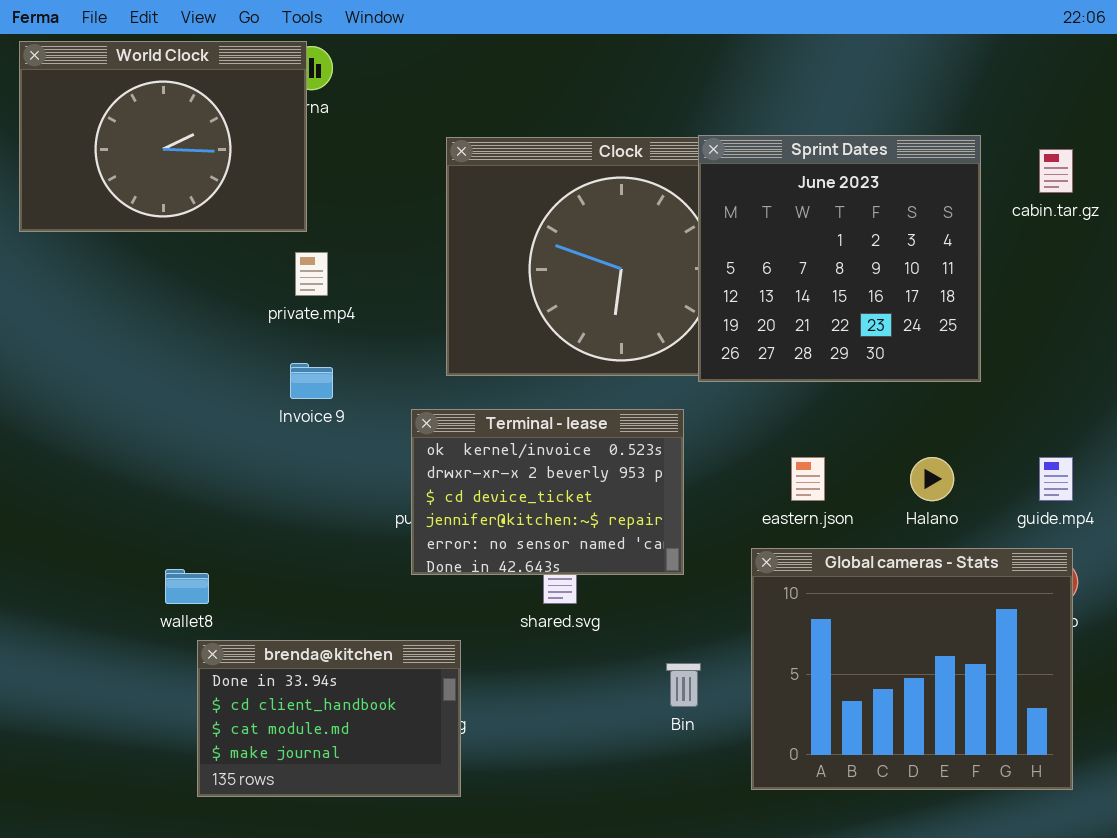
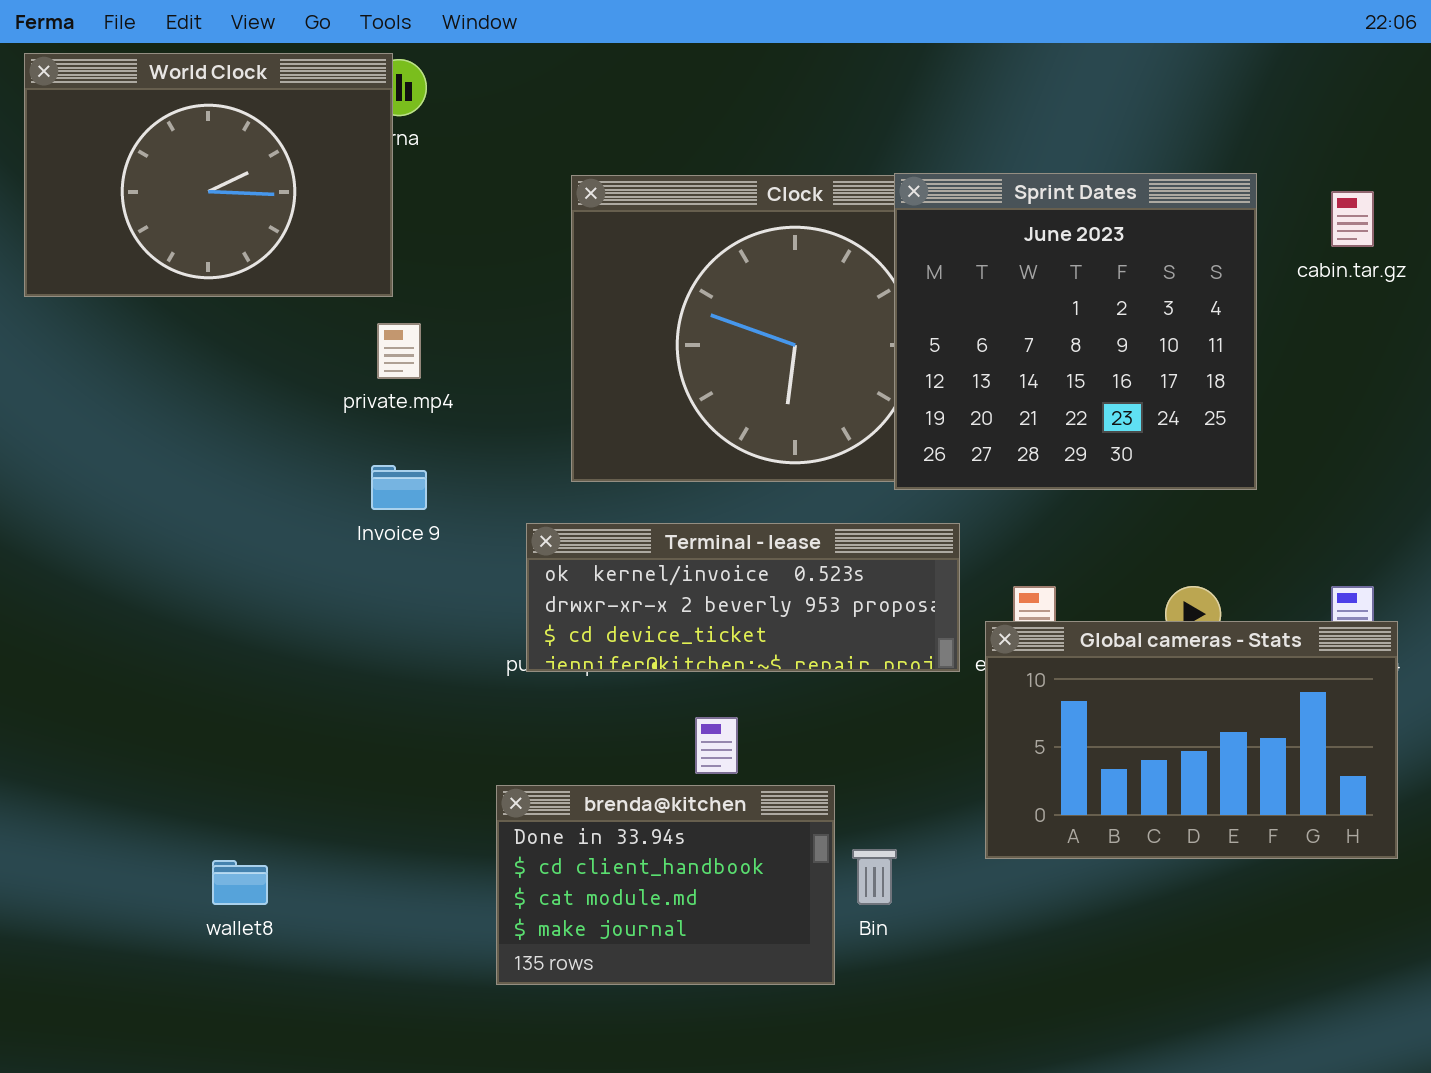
Terminal - lease: [411,409,684,575] -> [526,523,960,672], resized
Global cameras - Stats: [751,548,1073,790] -> [985,621,1398,859], moved, resized
wallet8: [165,569,209,604] -> [212,860,268,905], moved
brenda@kitchen: [197,640,461,797] -> [496,785,835,985], moved

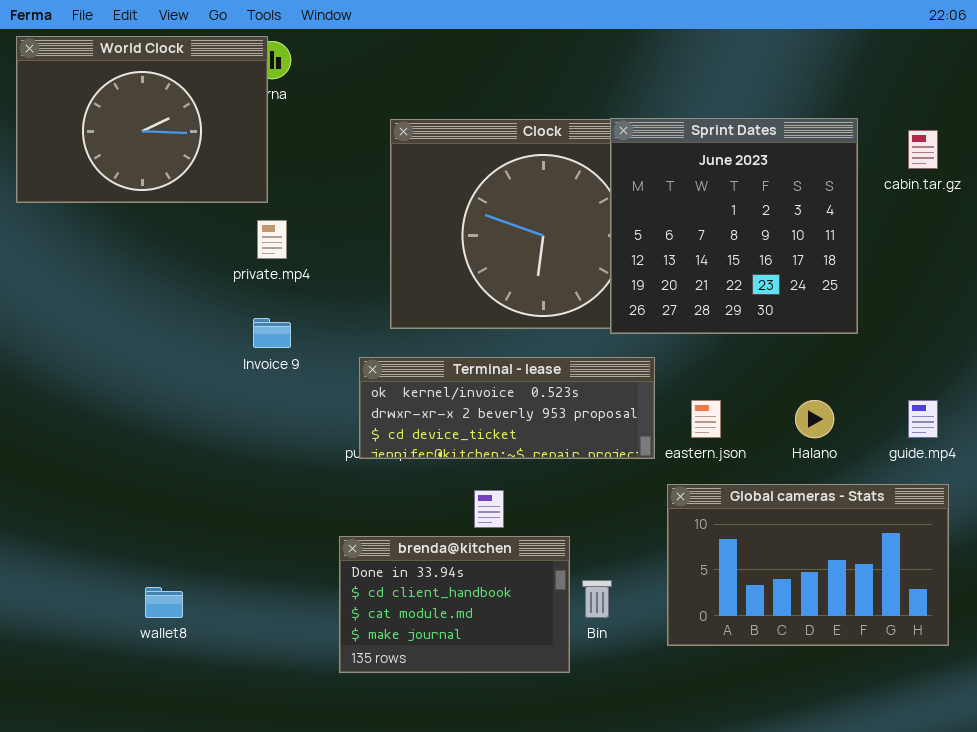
Global cameras - Stats: [985,621,1398,859] -> [667,484,949,646], moved

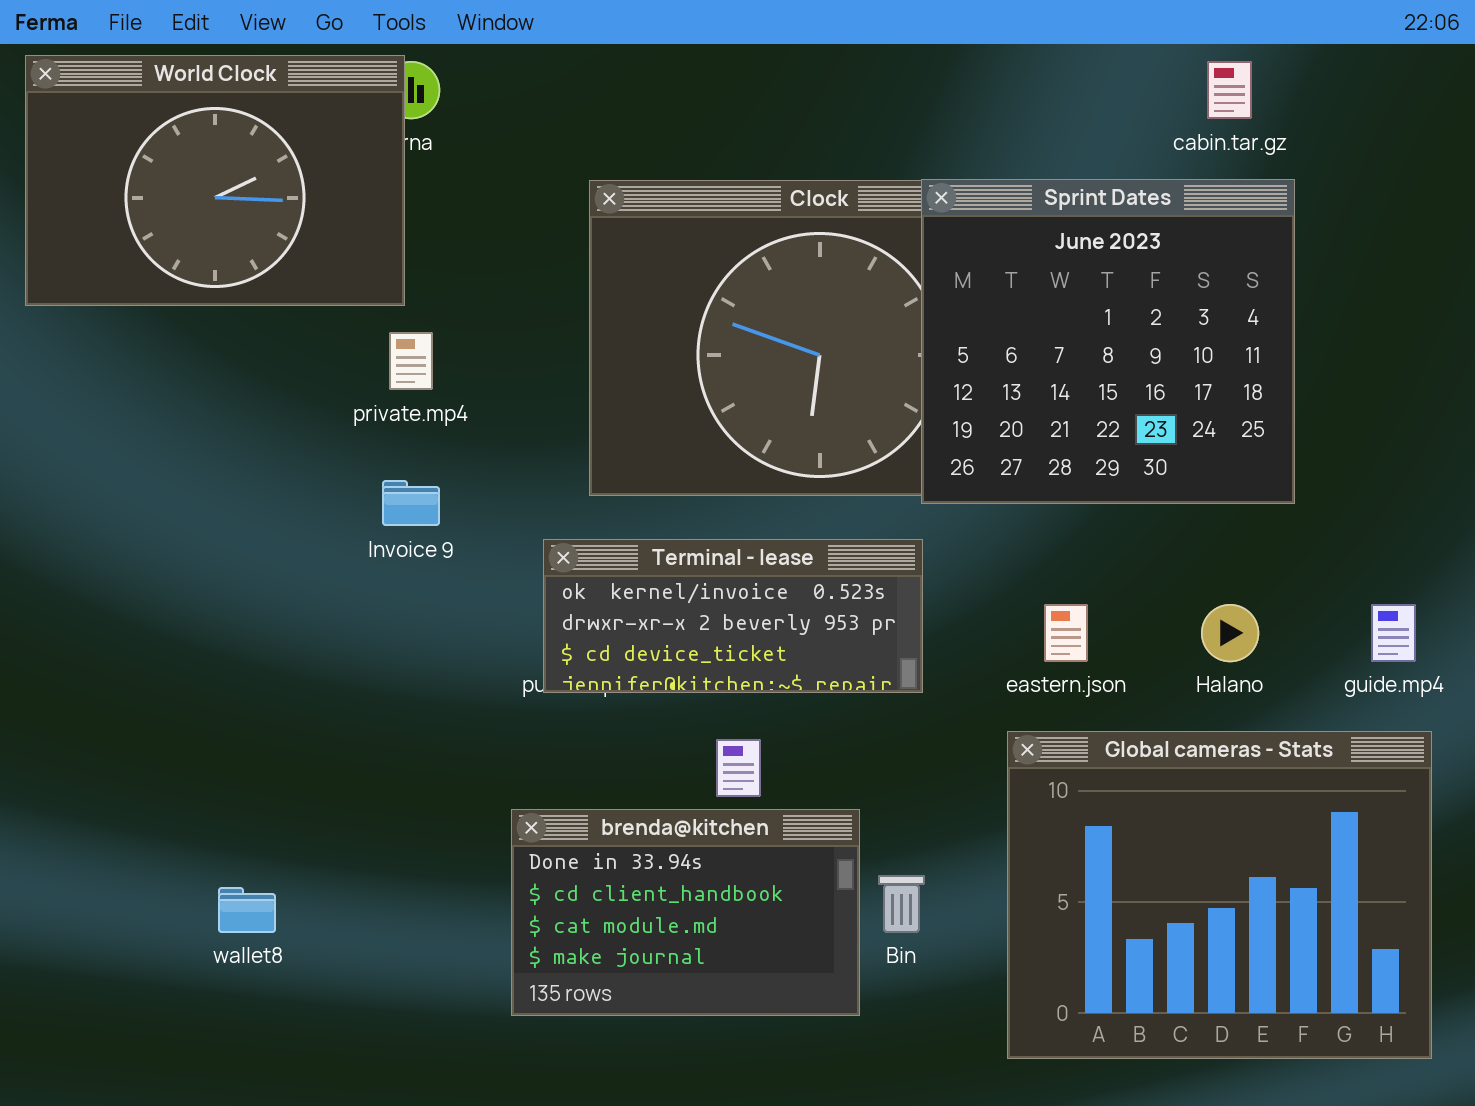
cabin.tar.gz: [908,130,938,169] -> [1207,61,1252,119], moved
Terminal - lease: [359,357,655,459] -> [543,539,923,693], resized
Global cameras - Stats: [667,484,949,646] -> [1007,731,1432,1059], resized

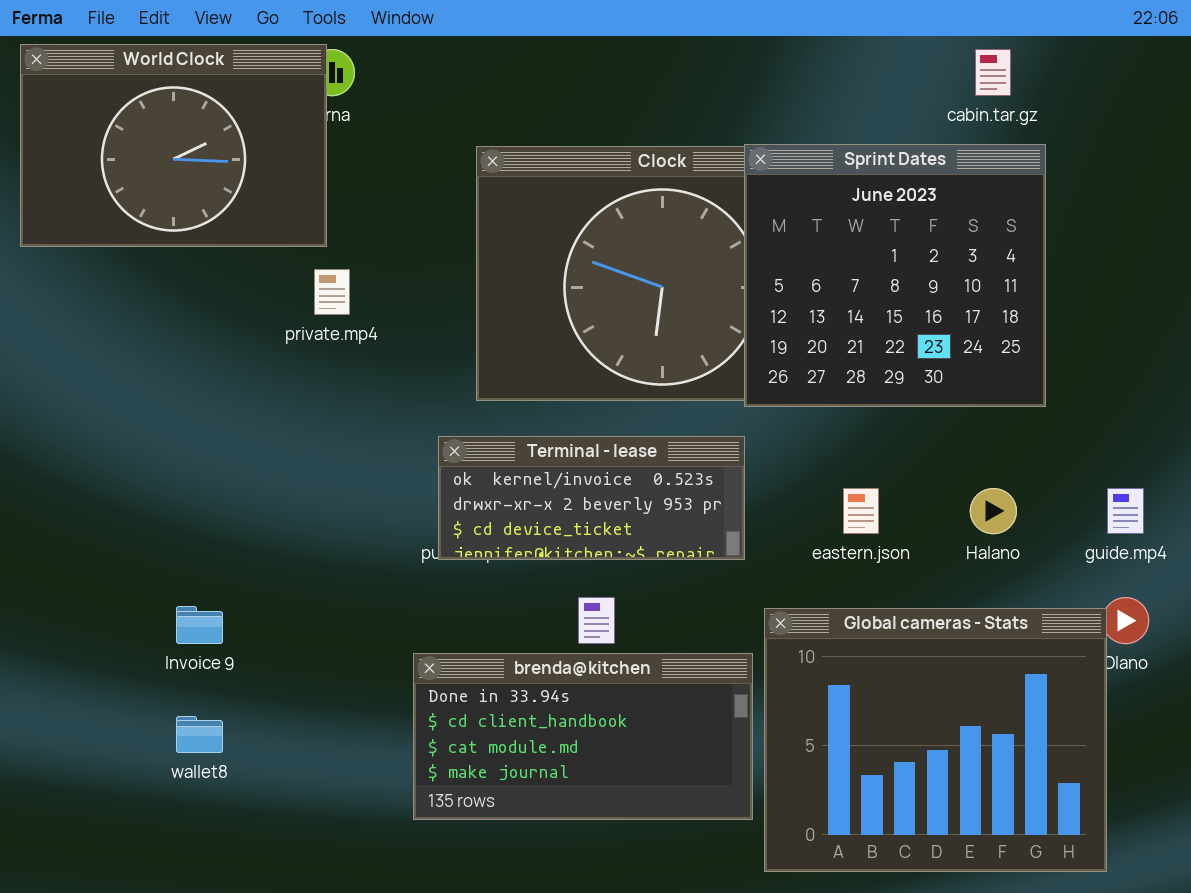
Invoice 9: [382,480,440,526] -> [176,606,223,644], moved
Global cameras - Stats: [1007,731,1432,1059] -> [764,608,1107,872], moved
brenda@kitchen: [511,809,860,1016] -> [413,653,753,820], resized

